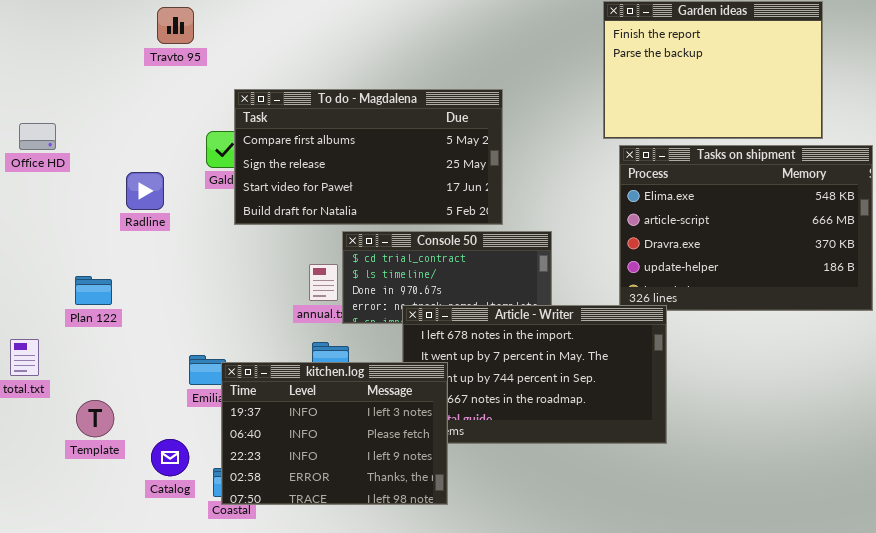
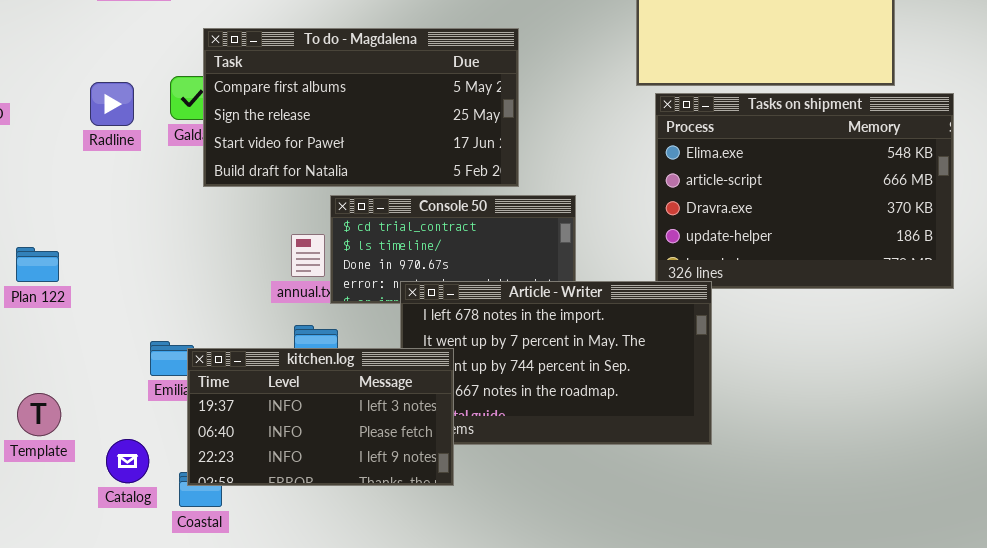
Radline: [126,172,164,210] -> [90,82,134,126], moved
kitchen.log: [221,362,448,505] -> [187,348,454,486], resized

